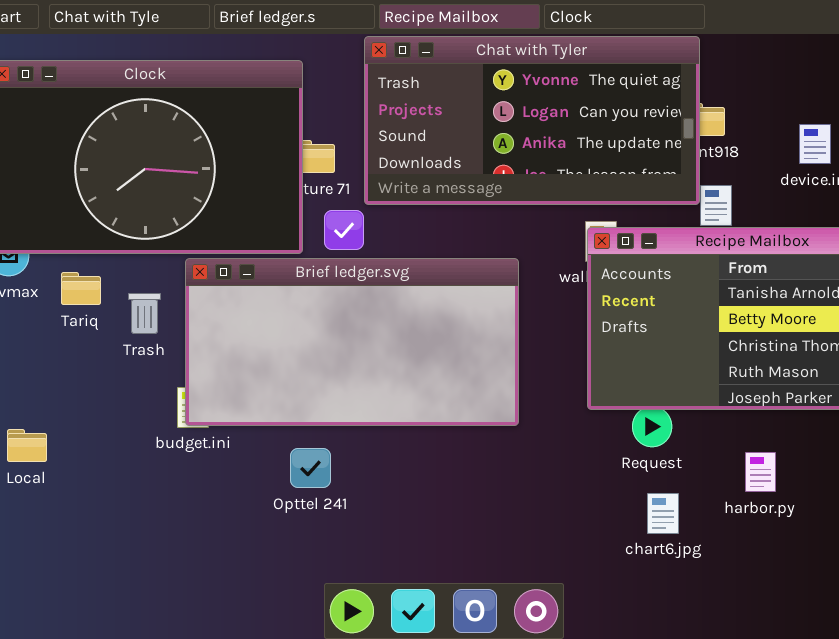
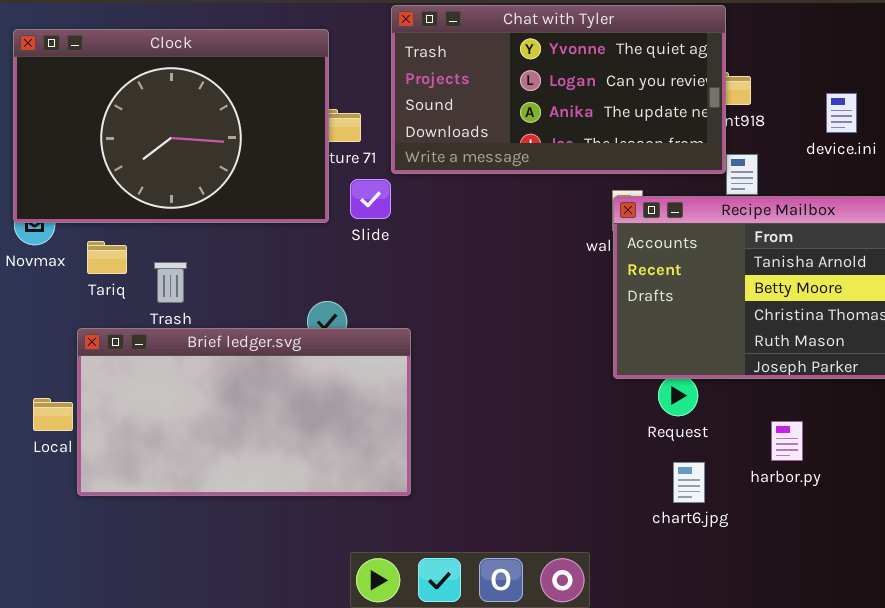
Brief ledger.svg: [185,258,519,426] -> [77,328,411,496], moved

